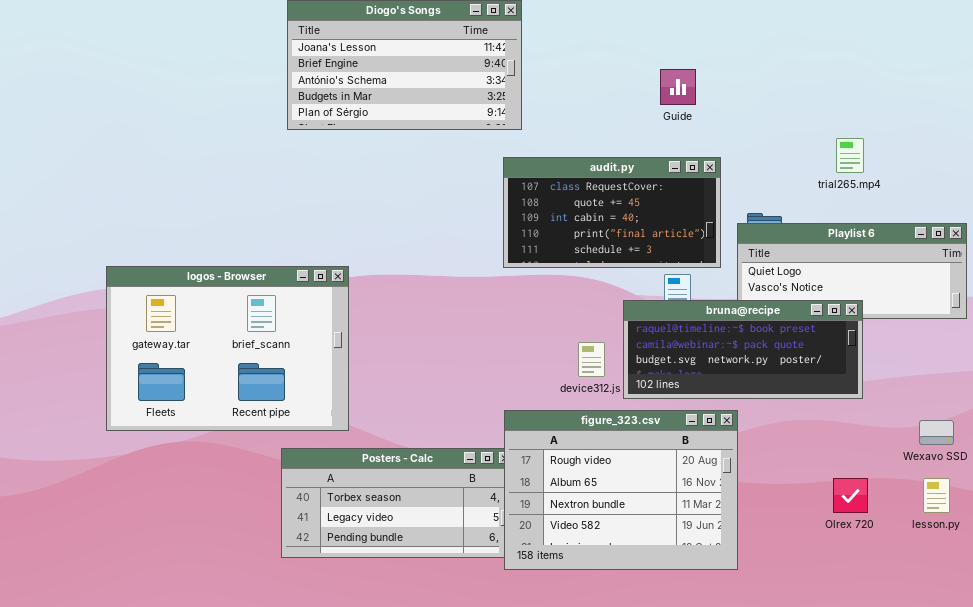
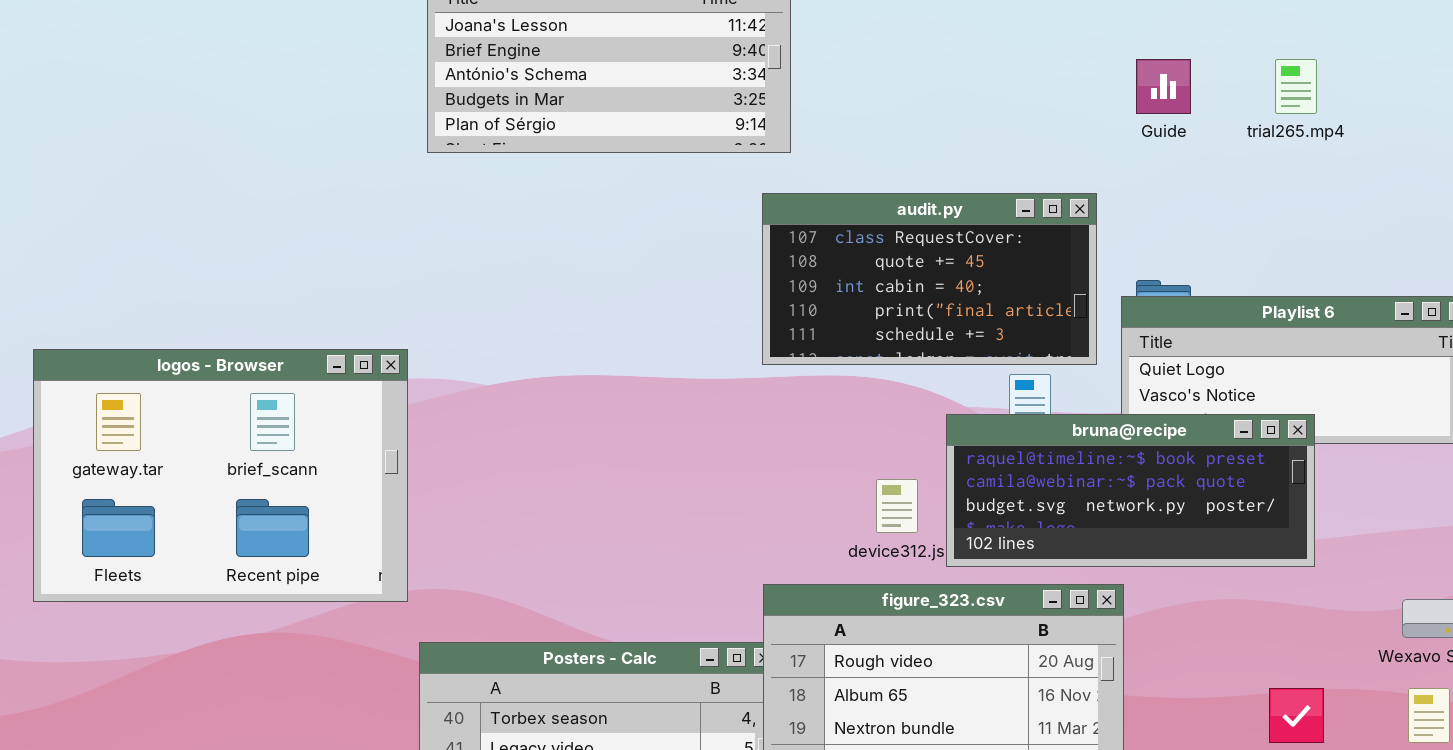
Guide: [660,69,696,105] -> [1136,59,1191,114], moved
trial265.mp4: [836,138,864,173] -> [1275,59,1317,114], moved
logos - Browser: [106,266,349,431] -> [33,349,408,602], moved

